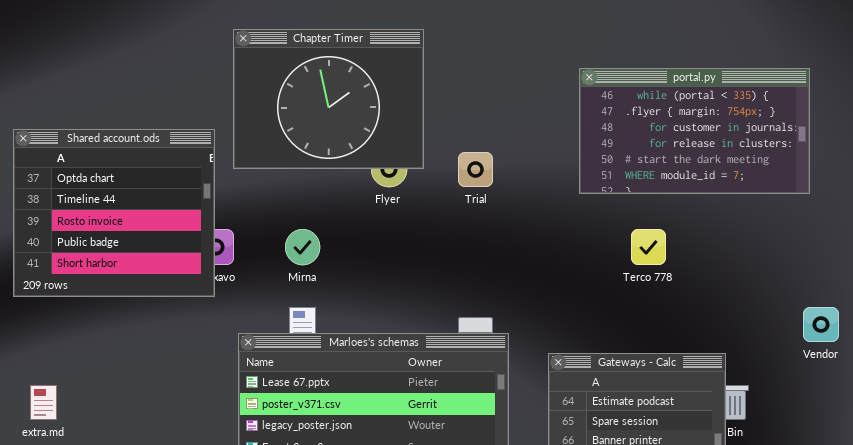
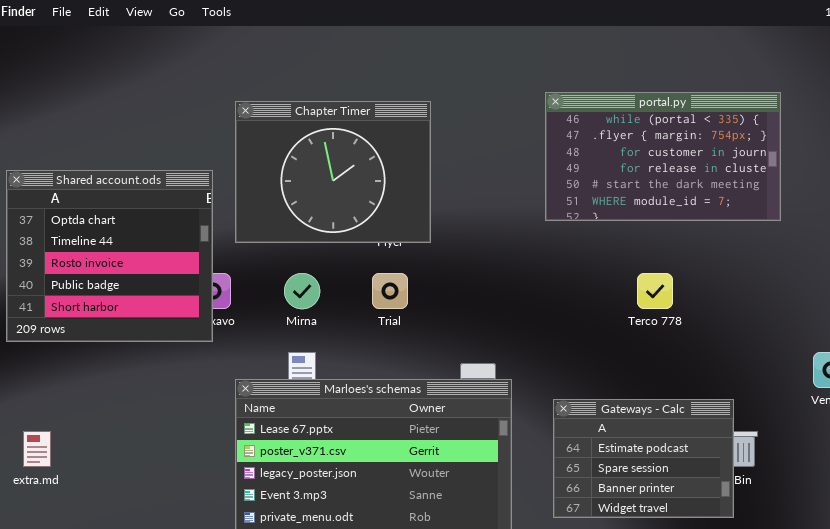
Chapter Timer: [233,29,424,169] -> [235,101,431,243], moved
portal.py: [579,68,810,194] -> [545,92,781,221], moved
Trial: [458,152,493,187] -> [372,273,408,309], moved

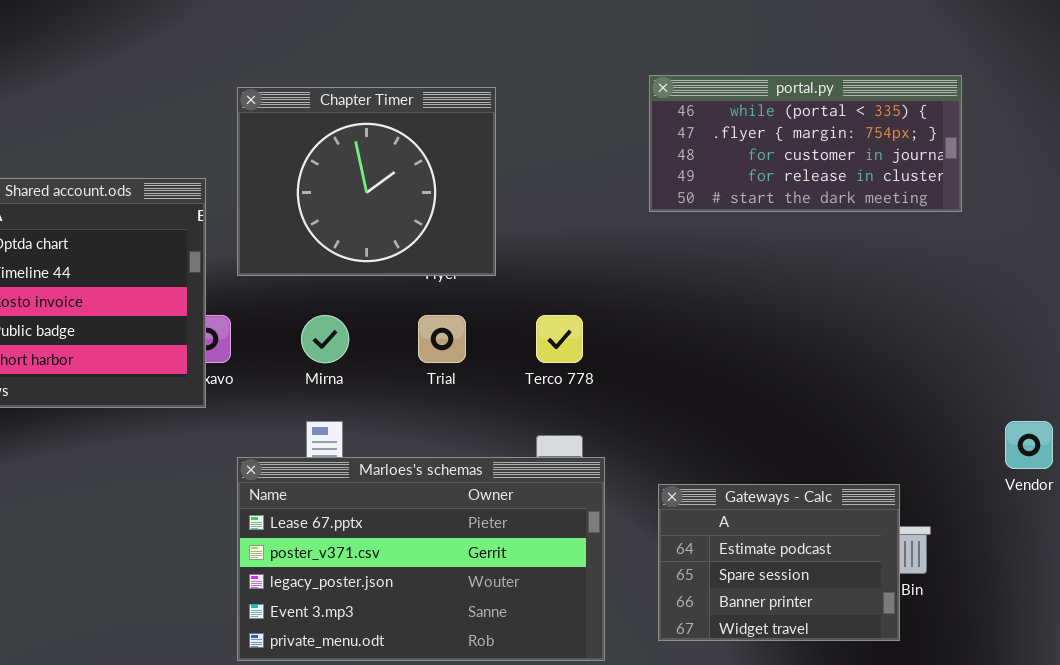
portal.py: [545,92,781,221] -> [649,75,962,212], resized
Terco 778: [637,273,673,309] -> [536,315,583,363], moved

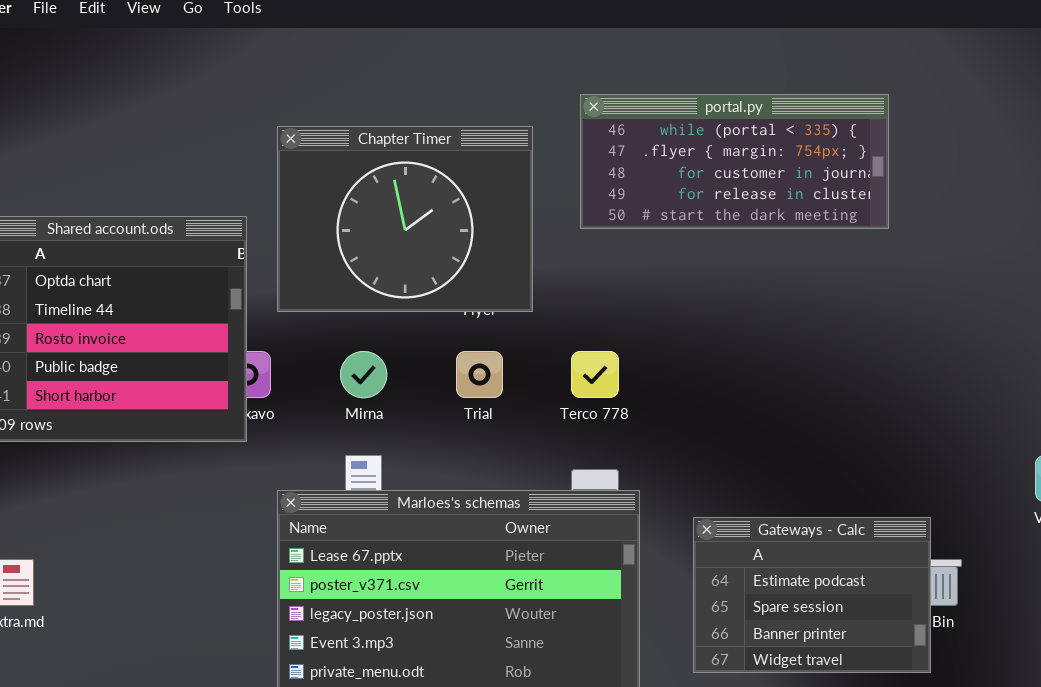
portal.py: [649,75,962,212] -> [580,94,889,229], moved

